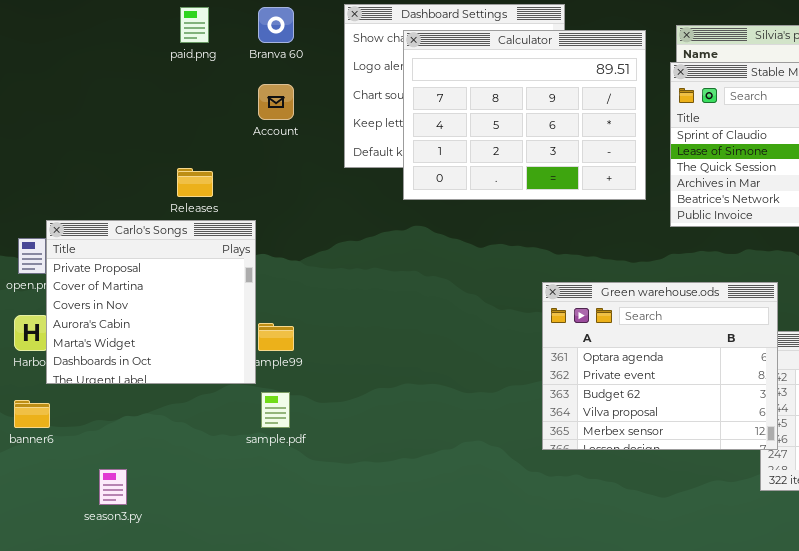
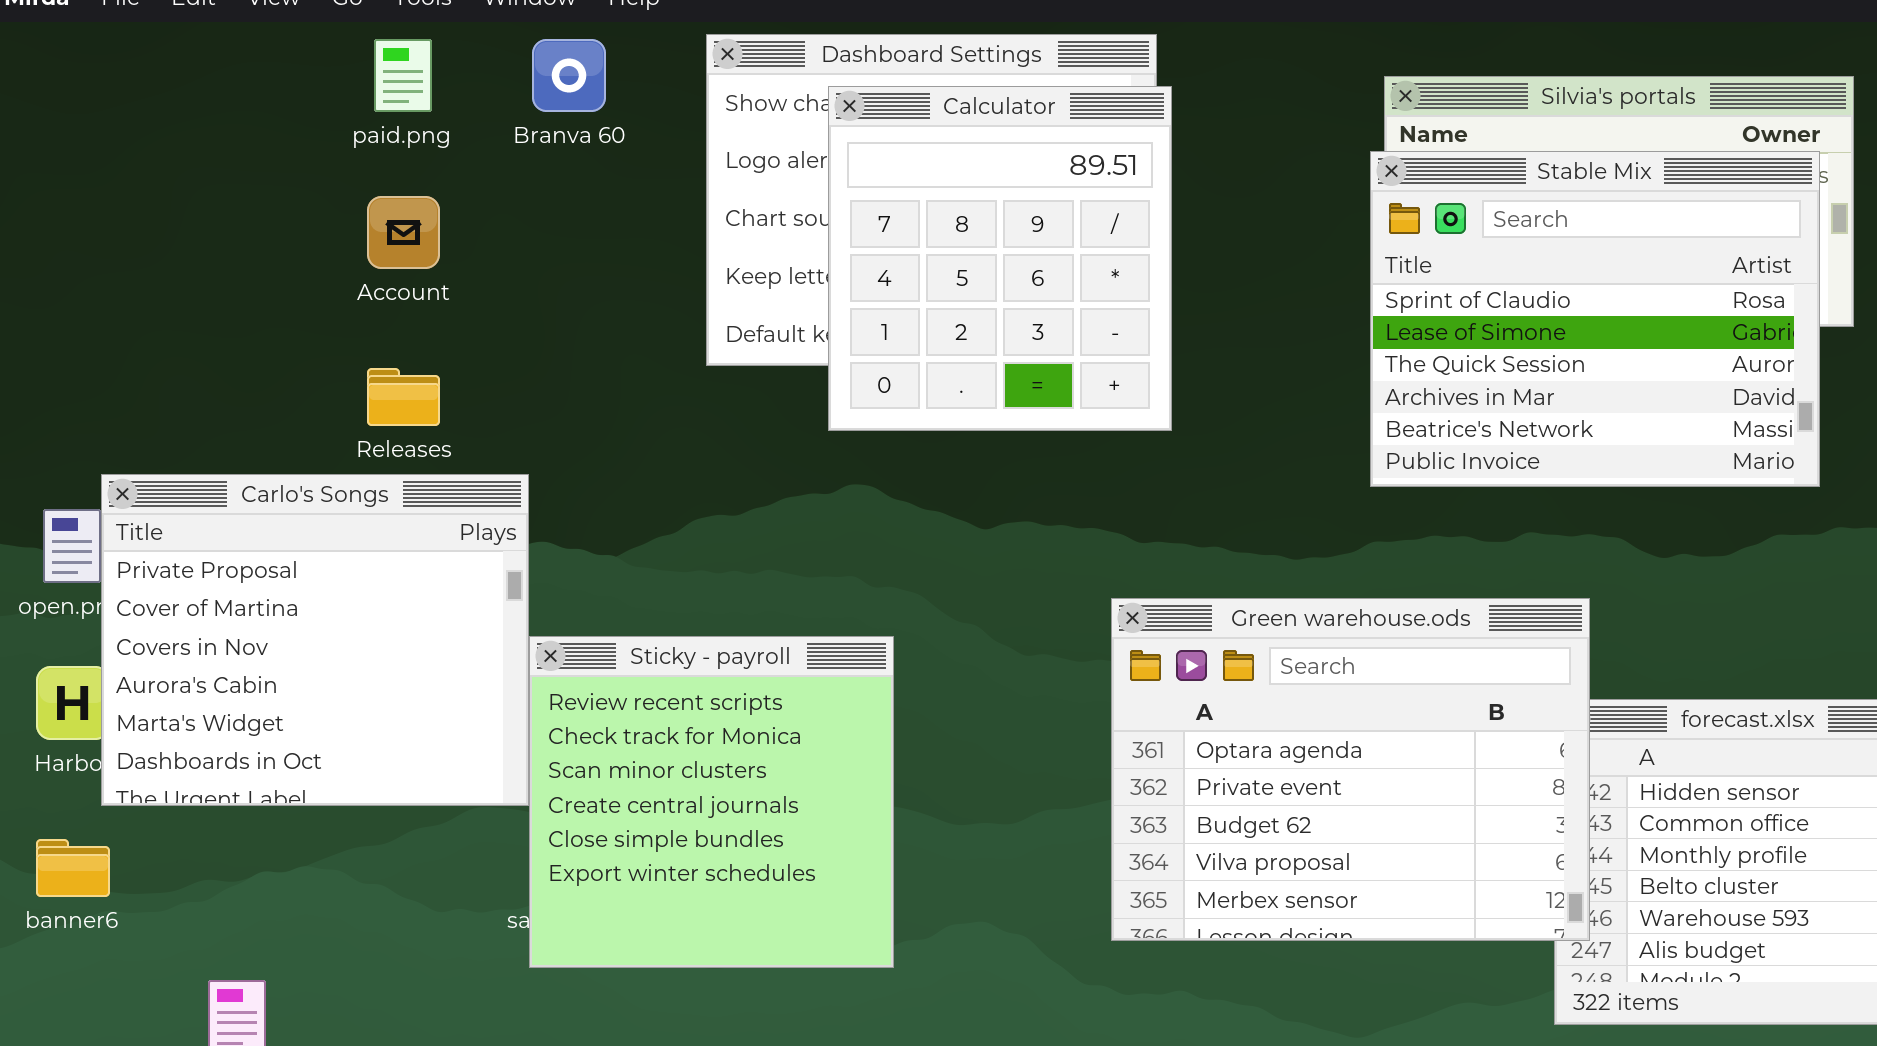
Calculator: [403,30,646,200] -> [828,86,1172,431], resized
Account: [258,84,294,120] -> [367,196,440,269], moved
Sticky - payroll: none -> [529,636,894,968], opened

